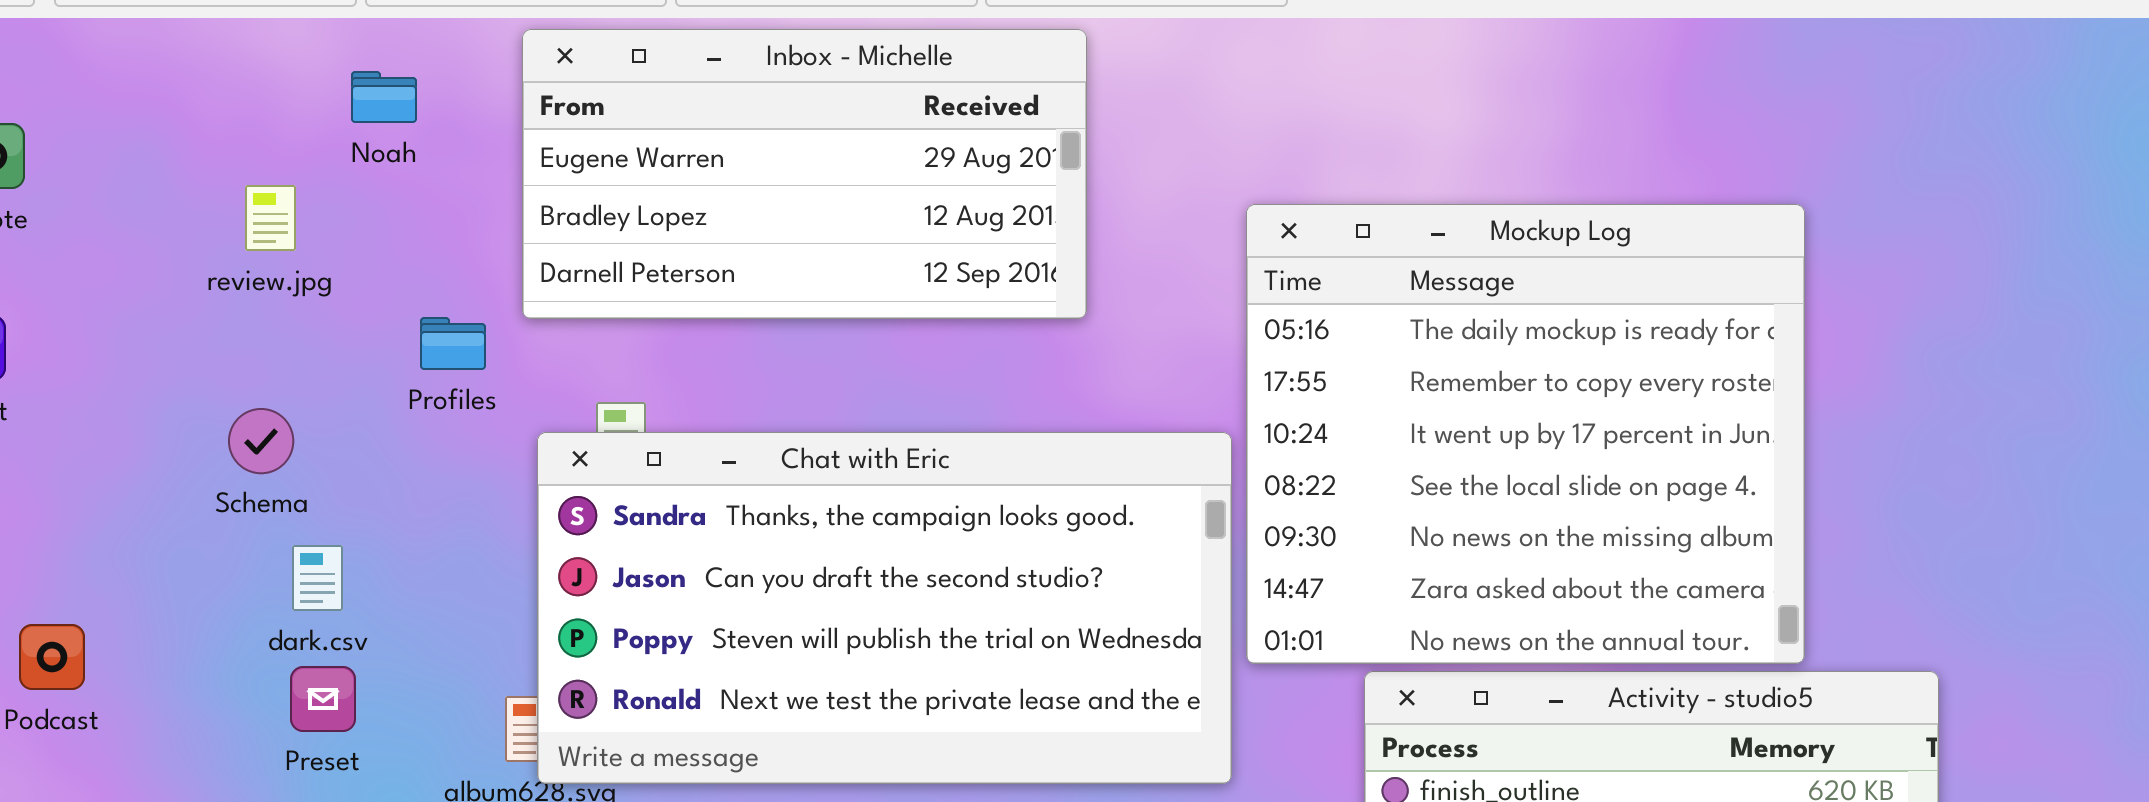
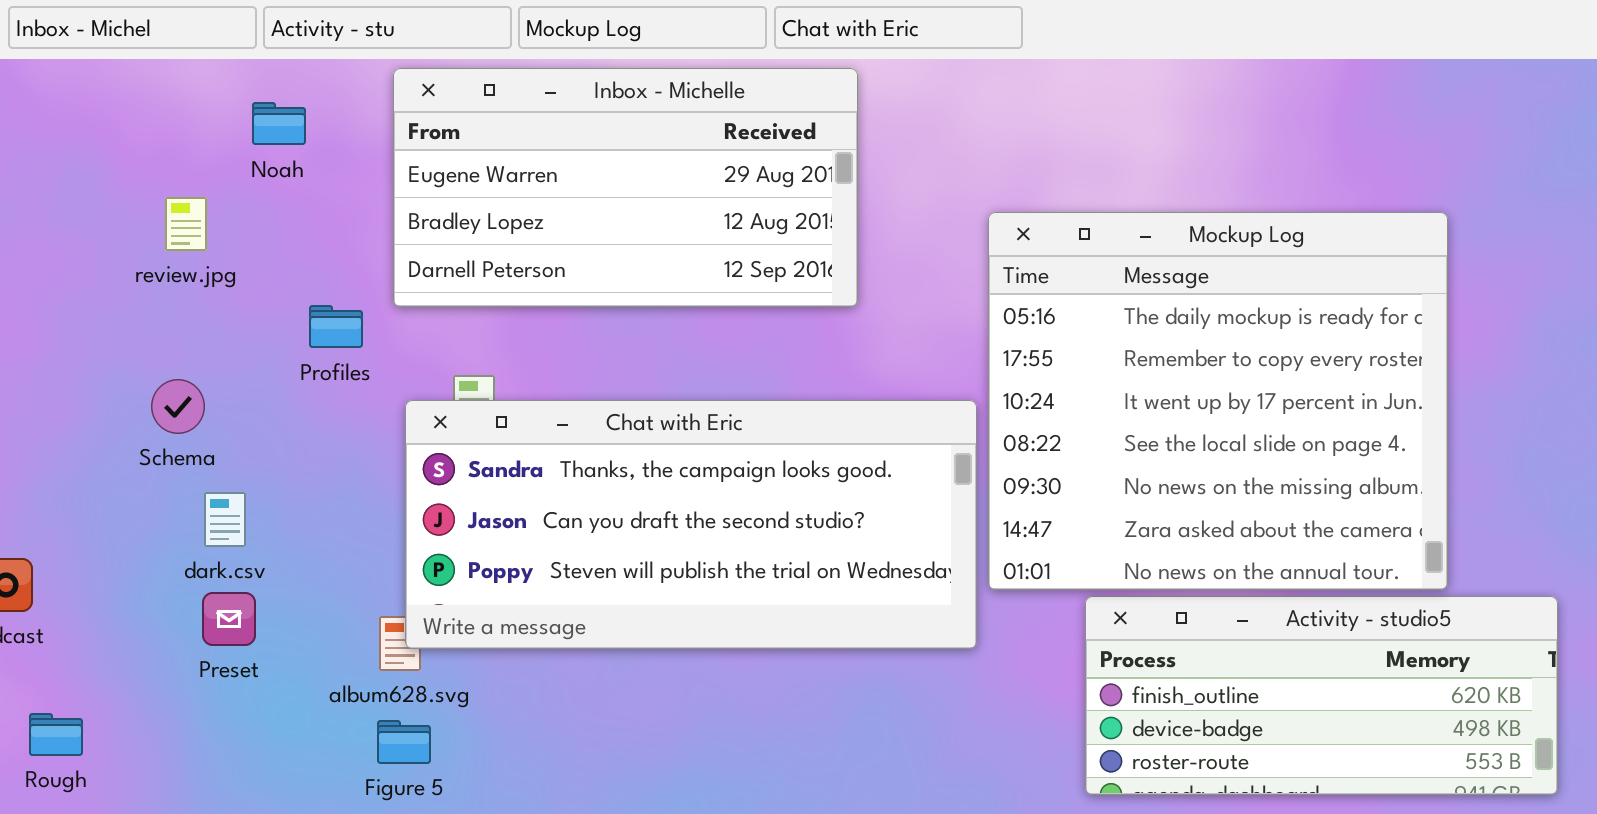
Chat with Eric: [537,432,1232,784] -> [405,400,977,649], resized

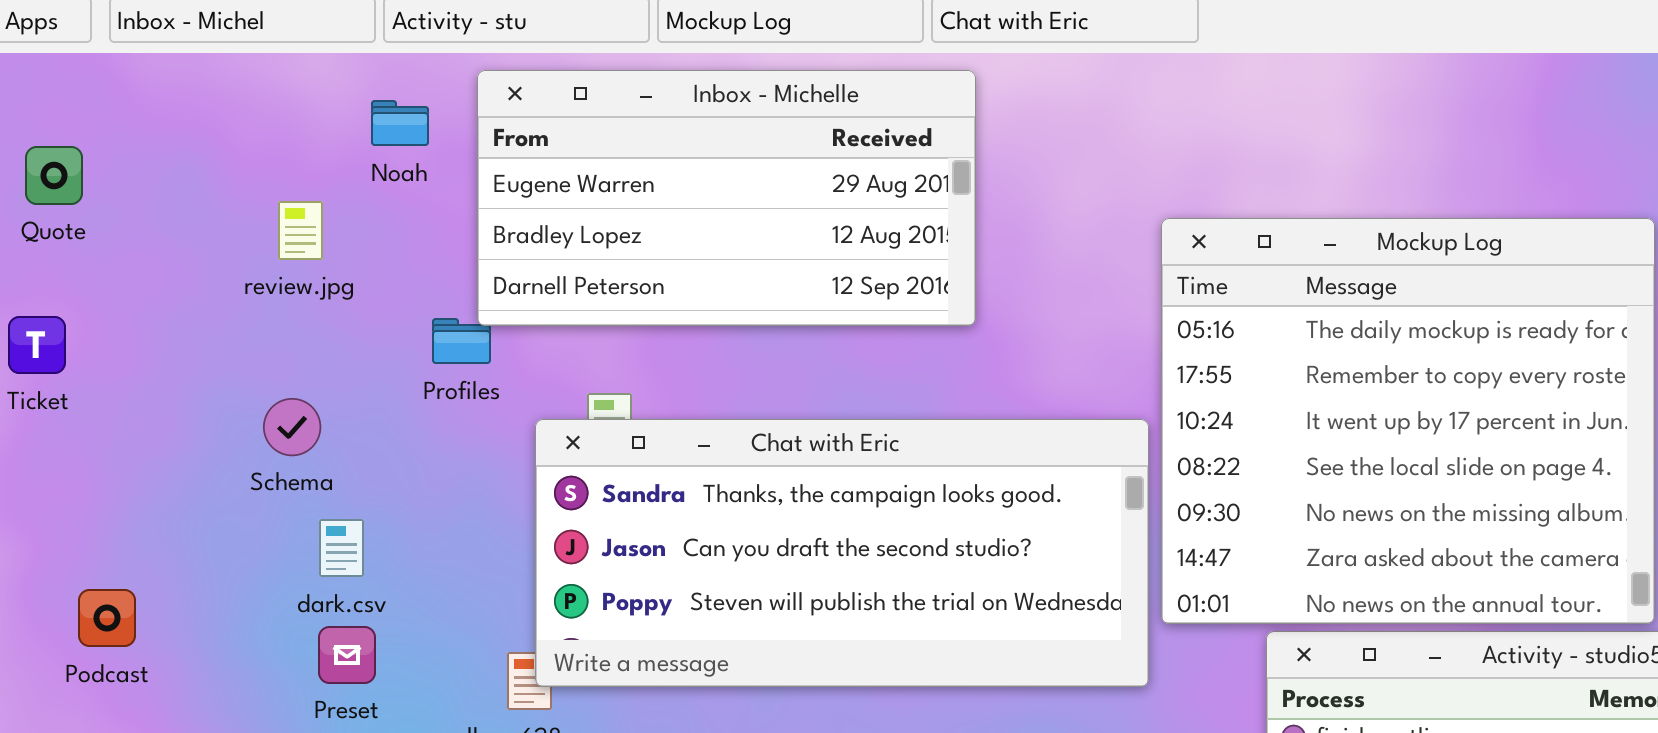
Inbox - Michelle: [393,68,858,307] -> [477,70,976,326], moved

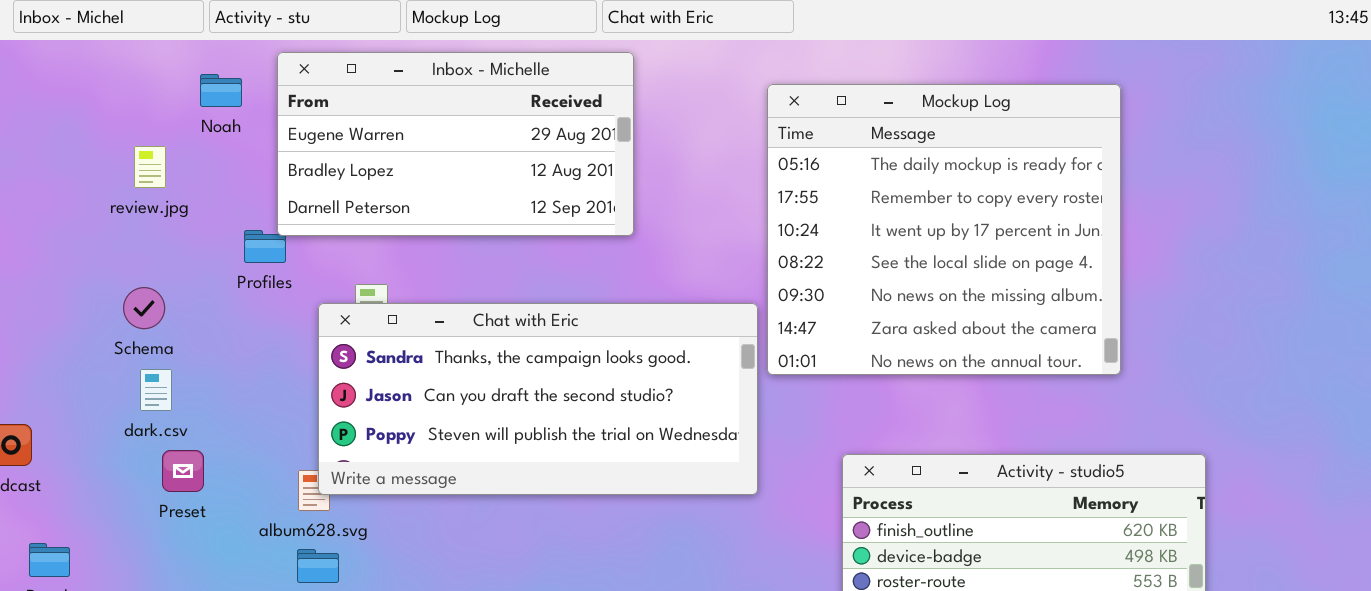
Mockup Log: [1161,218,1655,624] -> [767,84,1121,375], moved
dark.csv: [319,519,364,577] -> [140,369,172,411], moved

